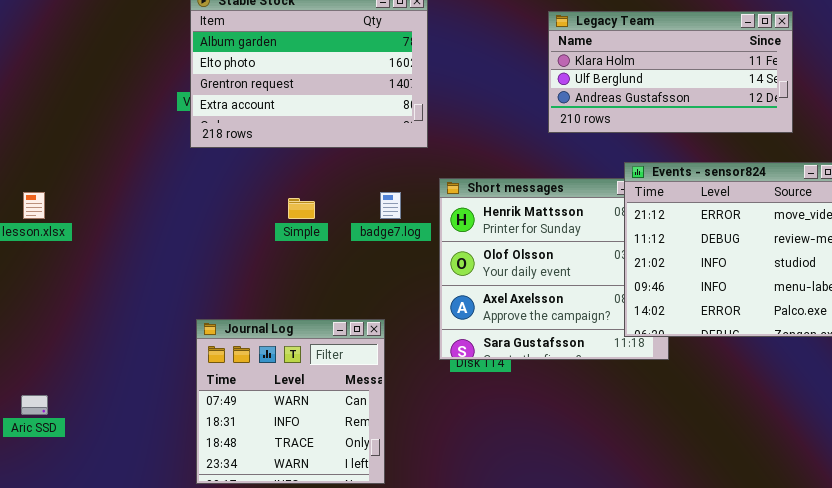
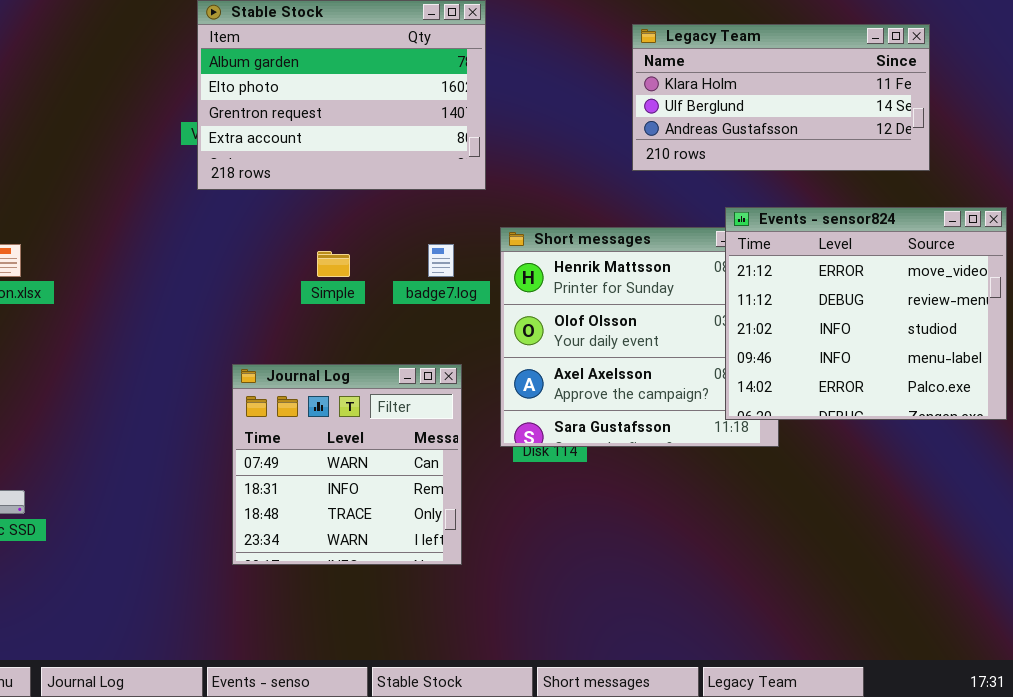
Journal Log: [196,319,385,484] -> [232,364,462,565], moved

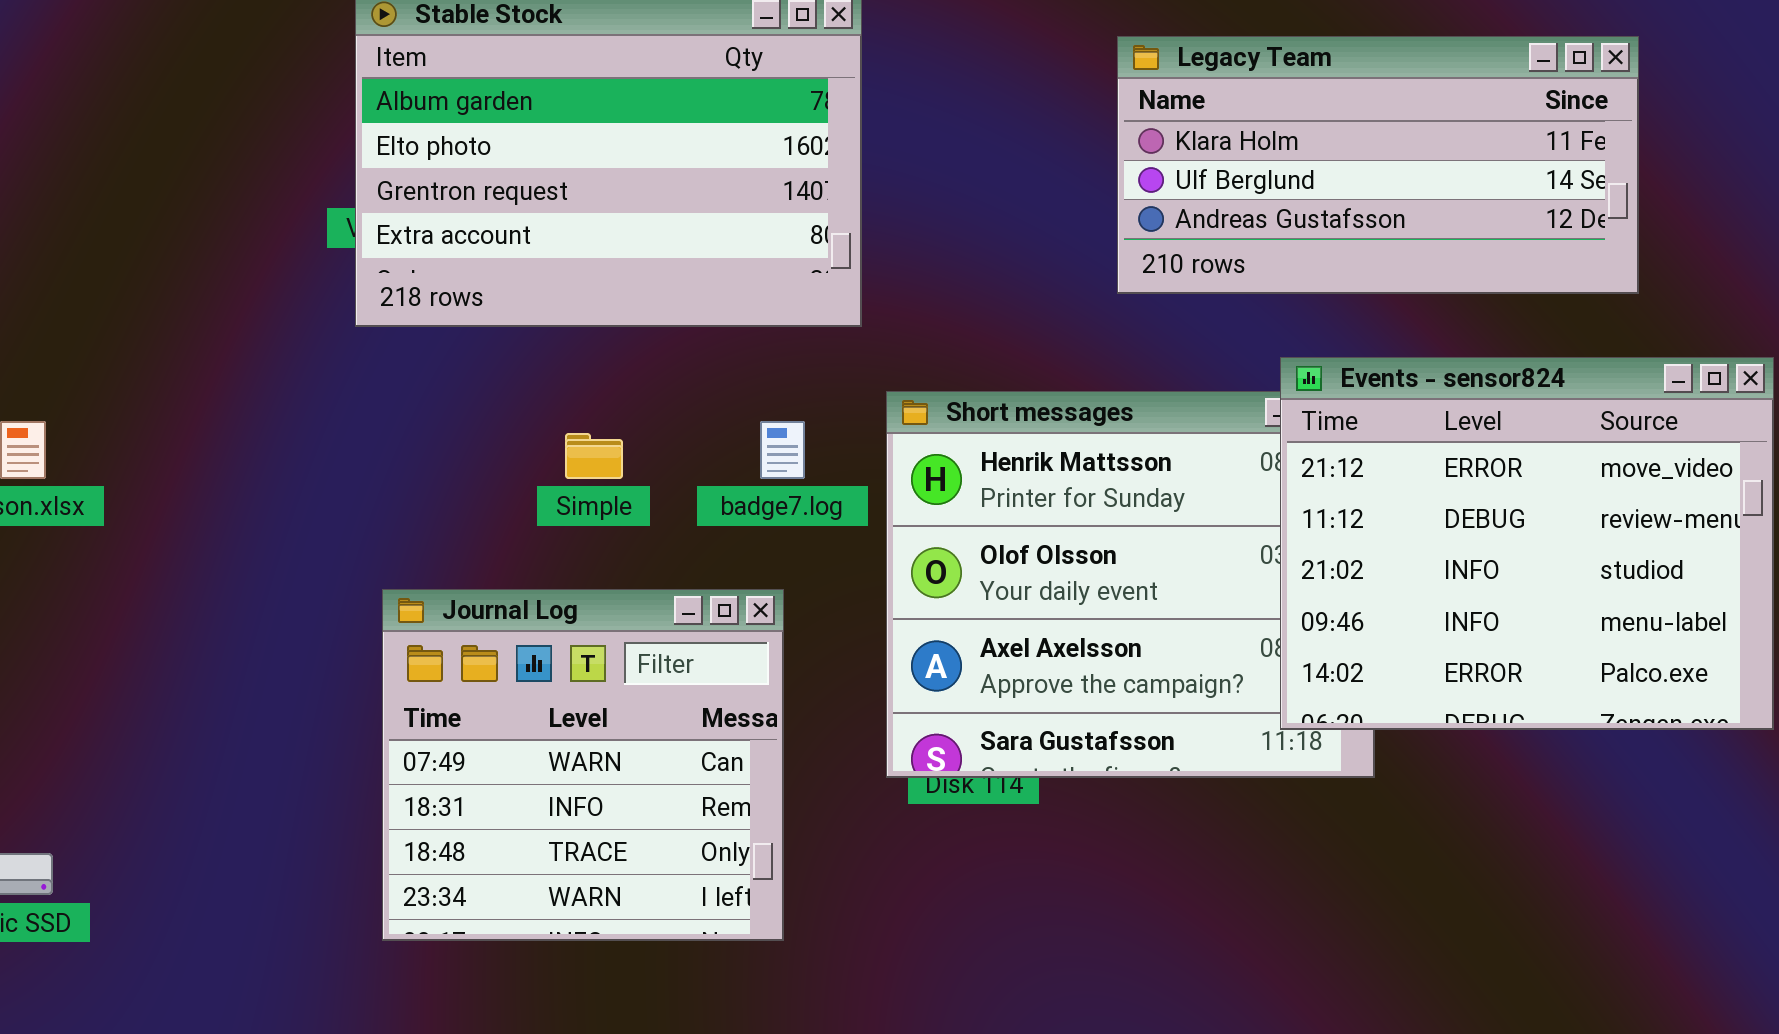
Journal Log: [232,364,462,565] -> [382,589,784,941], moved

